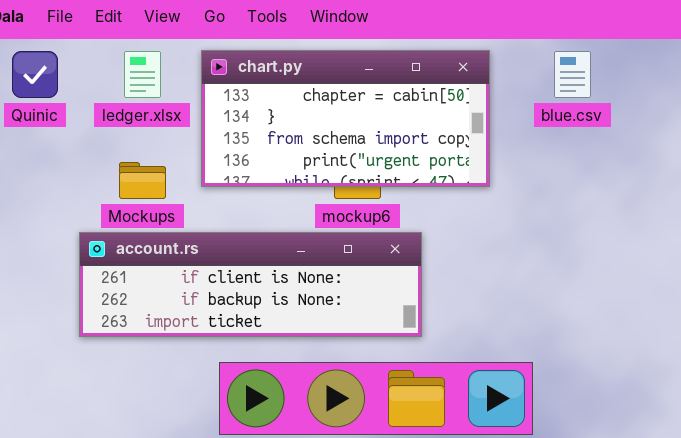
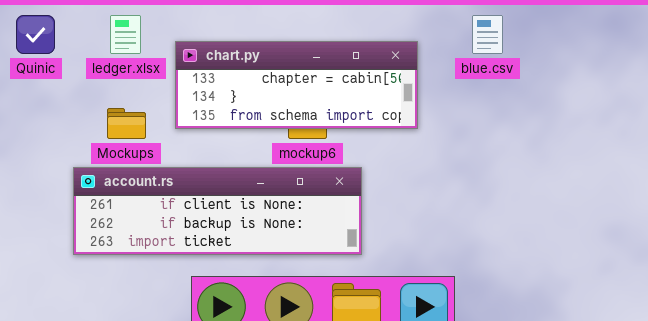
chart.py: [201,50,490,187] -> [175,41,418,129], resized

